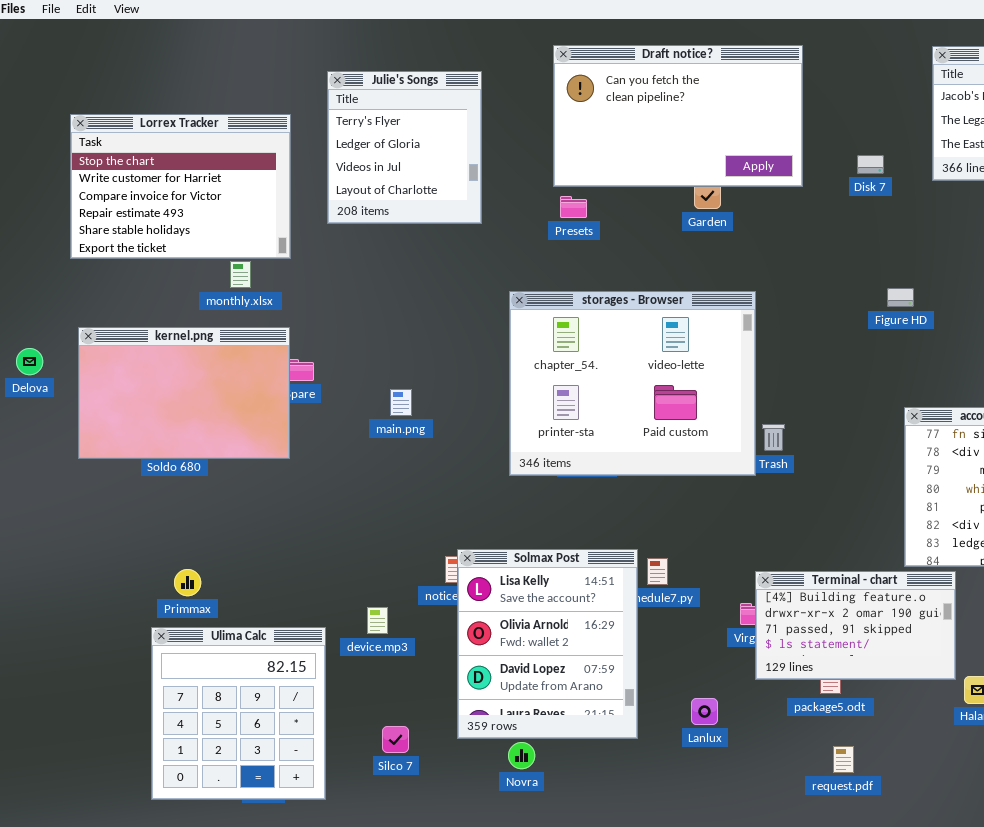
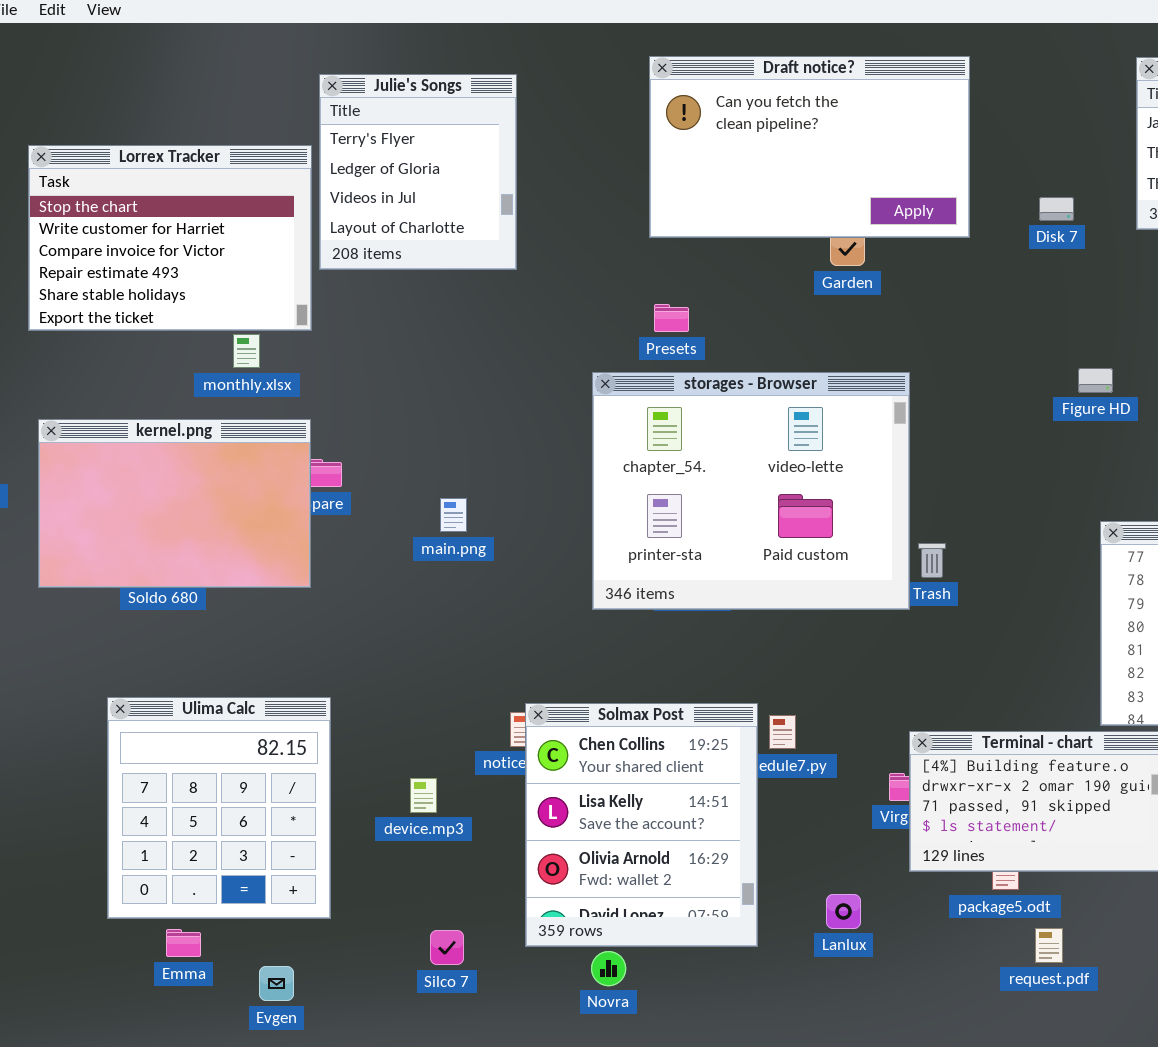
Julie's Songs: [327,71,482,224] -> [319,74,517,270], moved
Presets: [560,196,587,218] -> [654,304,689,332], moved
Solmax Post: [457,549,638,739] -> [525,703,758,947], scrolled up 1 row
Ulima Calc: [151,627,326,800] -> [107,697,331,919], moved
request.pdf: [833,746,854,773] -> [1035,928,1063,963], moved

